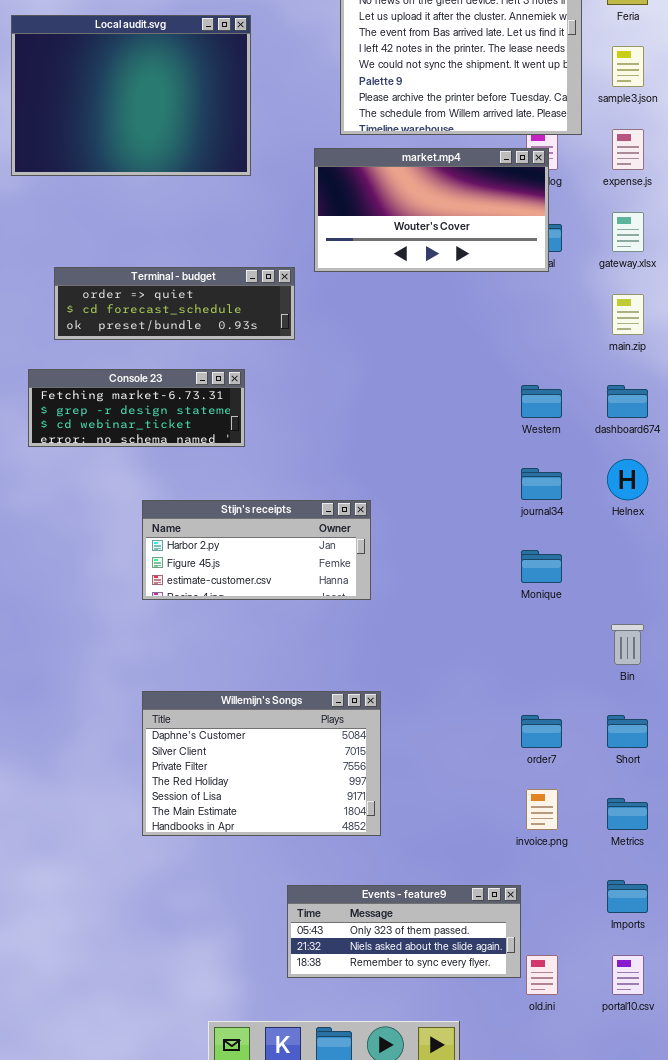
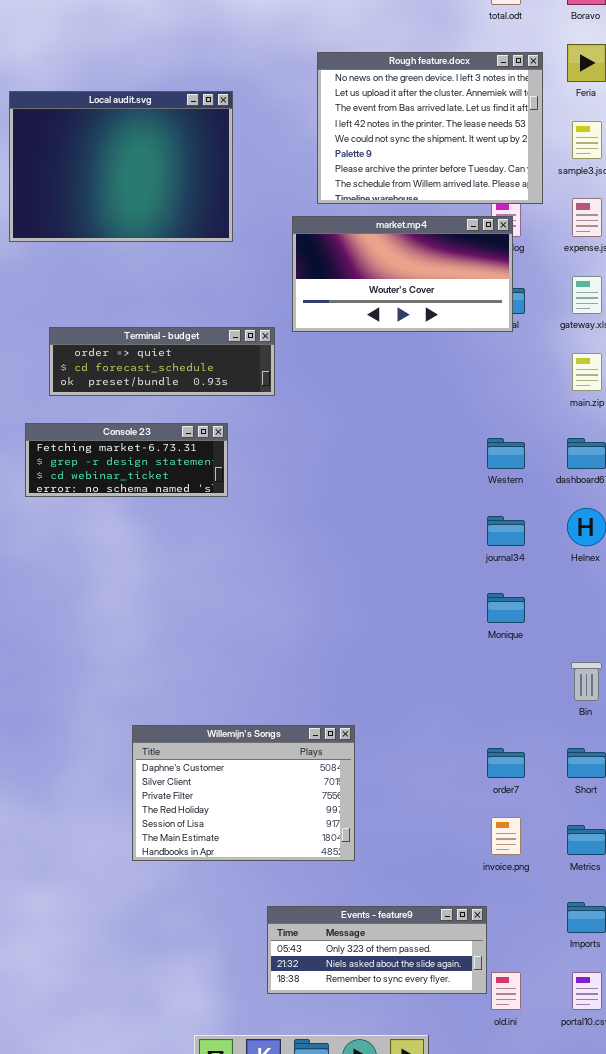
Stijn's receipts: [142,500,371,600] -> none, closed

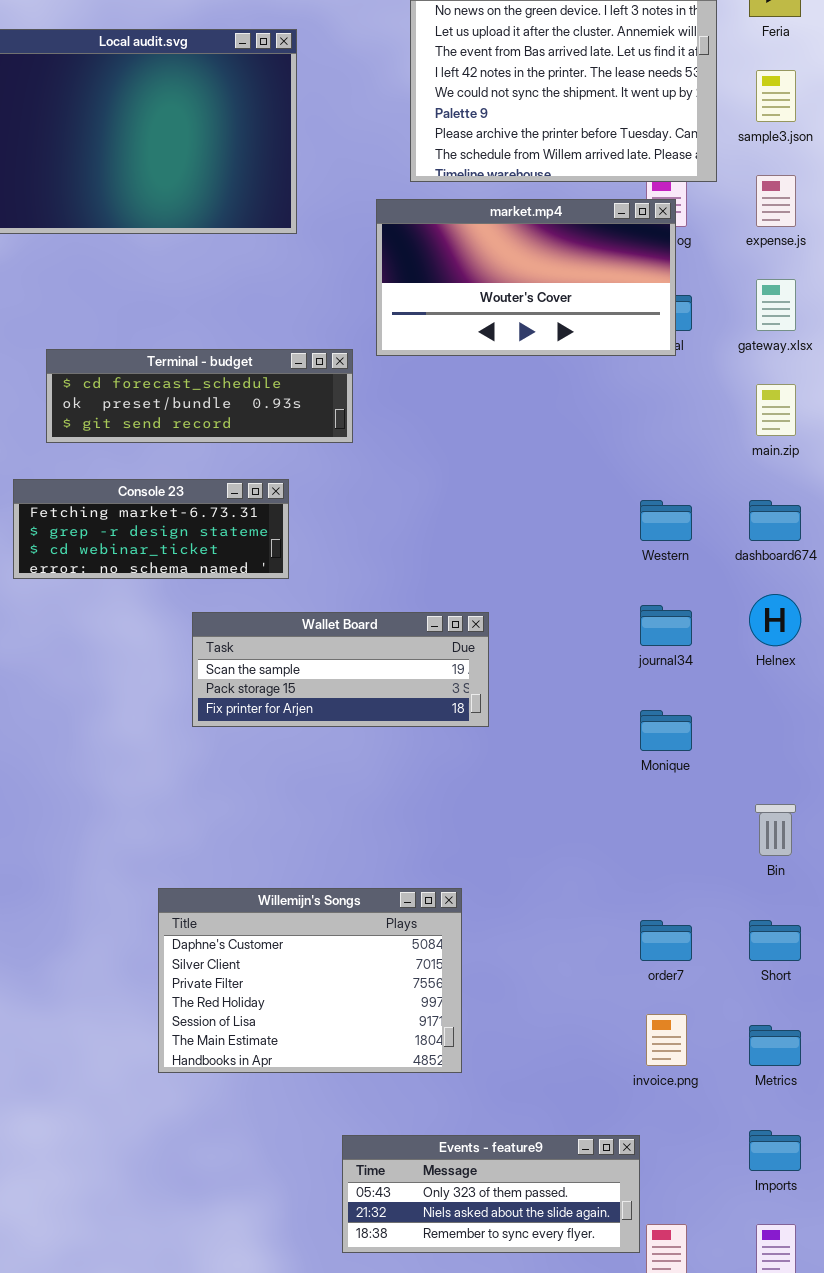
Terminal - budget: [49,327,275,396] -> [46,349,353,443], scrolled down 1 row
Wallet Board: none -> [192,612,489,727], opened

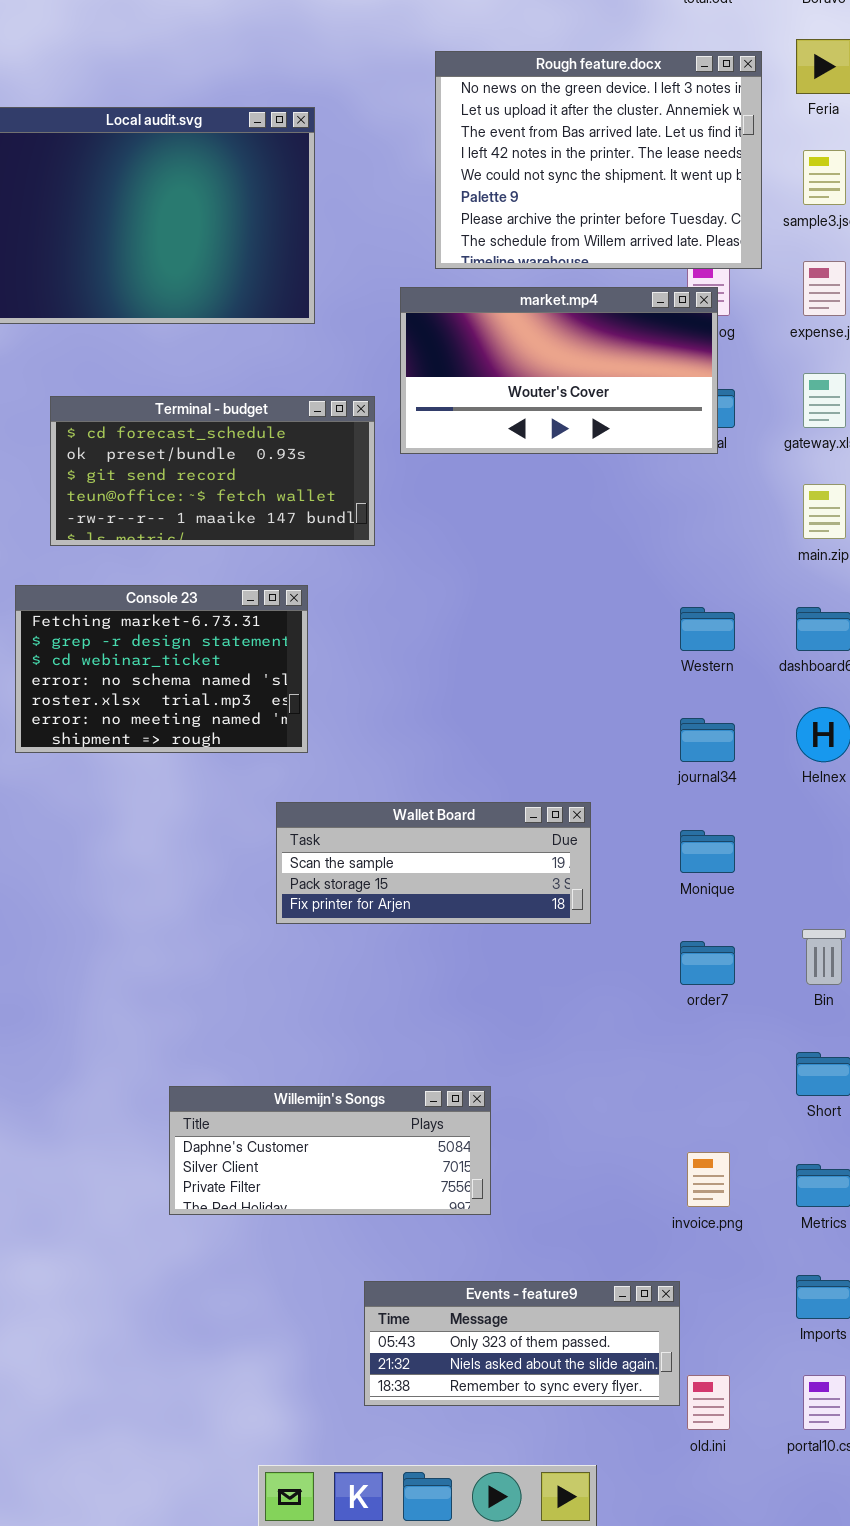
Terminal - budget: [46,349,353,443] -> [50,396,375,546], resized
Console 23: [13,479,289,579] -> [15,585,308,753], resized
Wallet Board: [192,612,489,727] -> [276,802,591,924], moved
Willemijn's Songs: [158,888,462,1073] -> [169,1086,491,1215], resized
order7: [640,920,692,961] -> [680,941,735,985], moved

